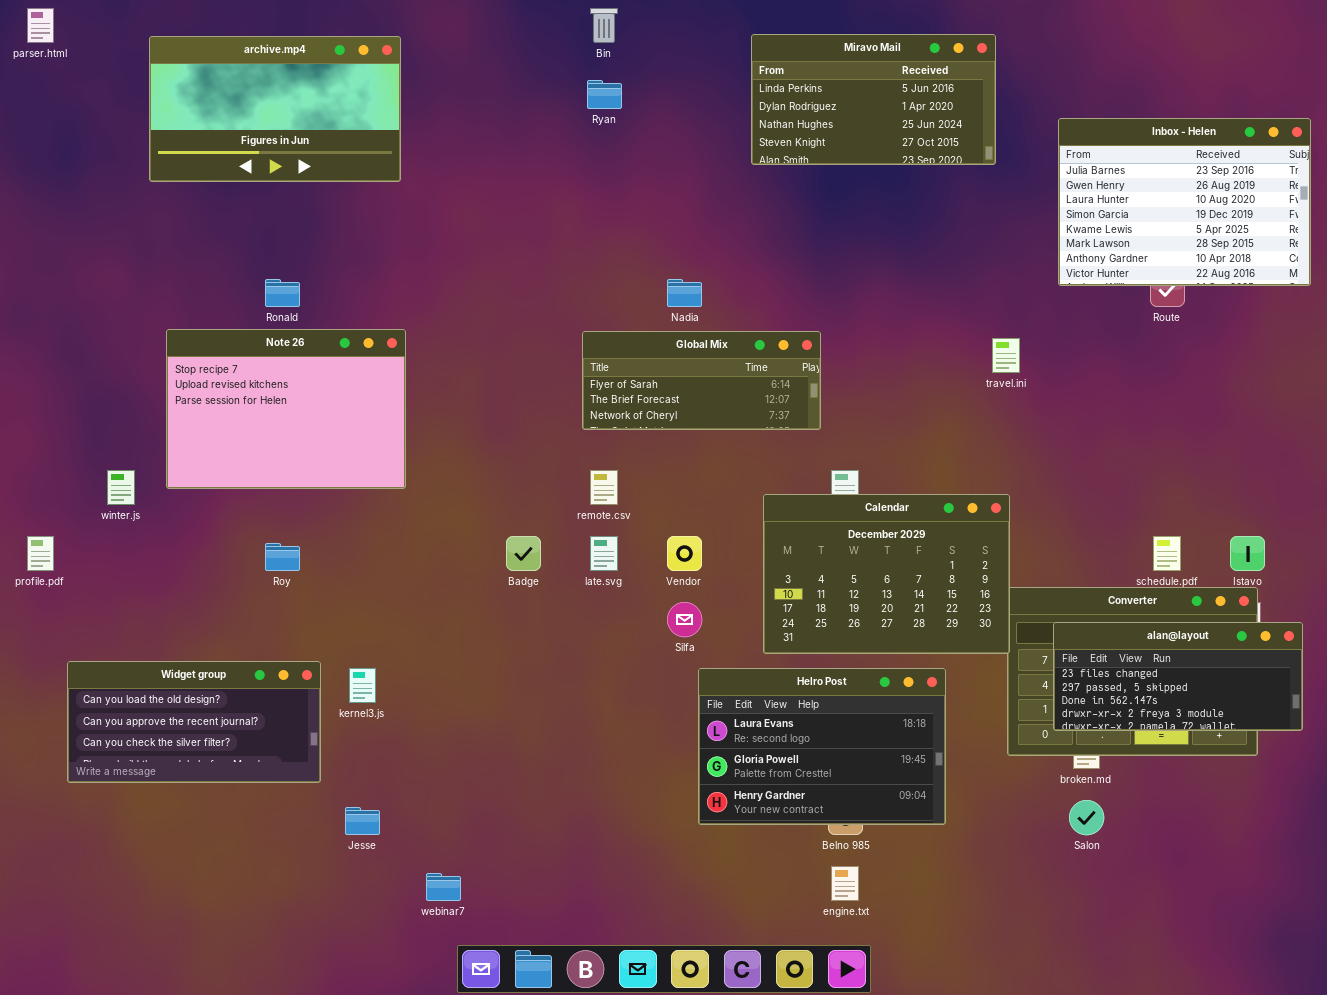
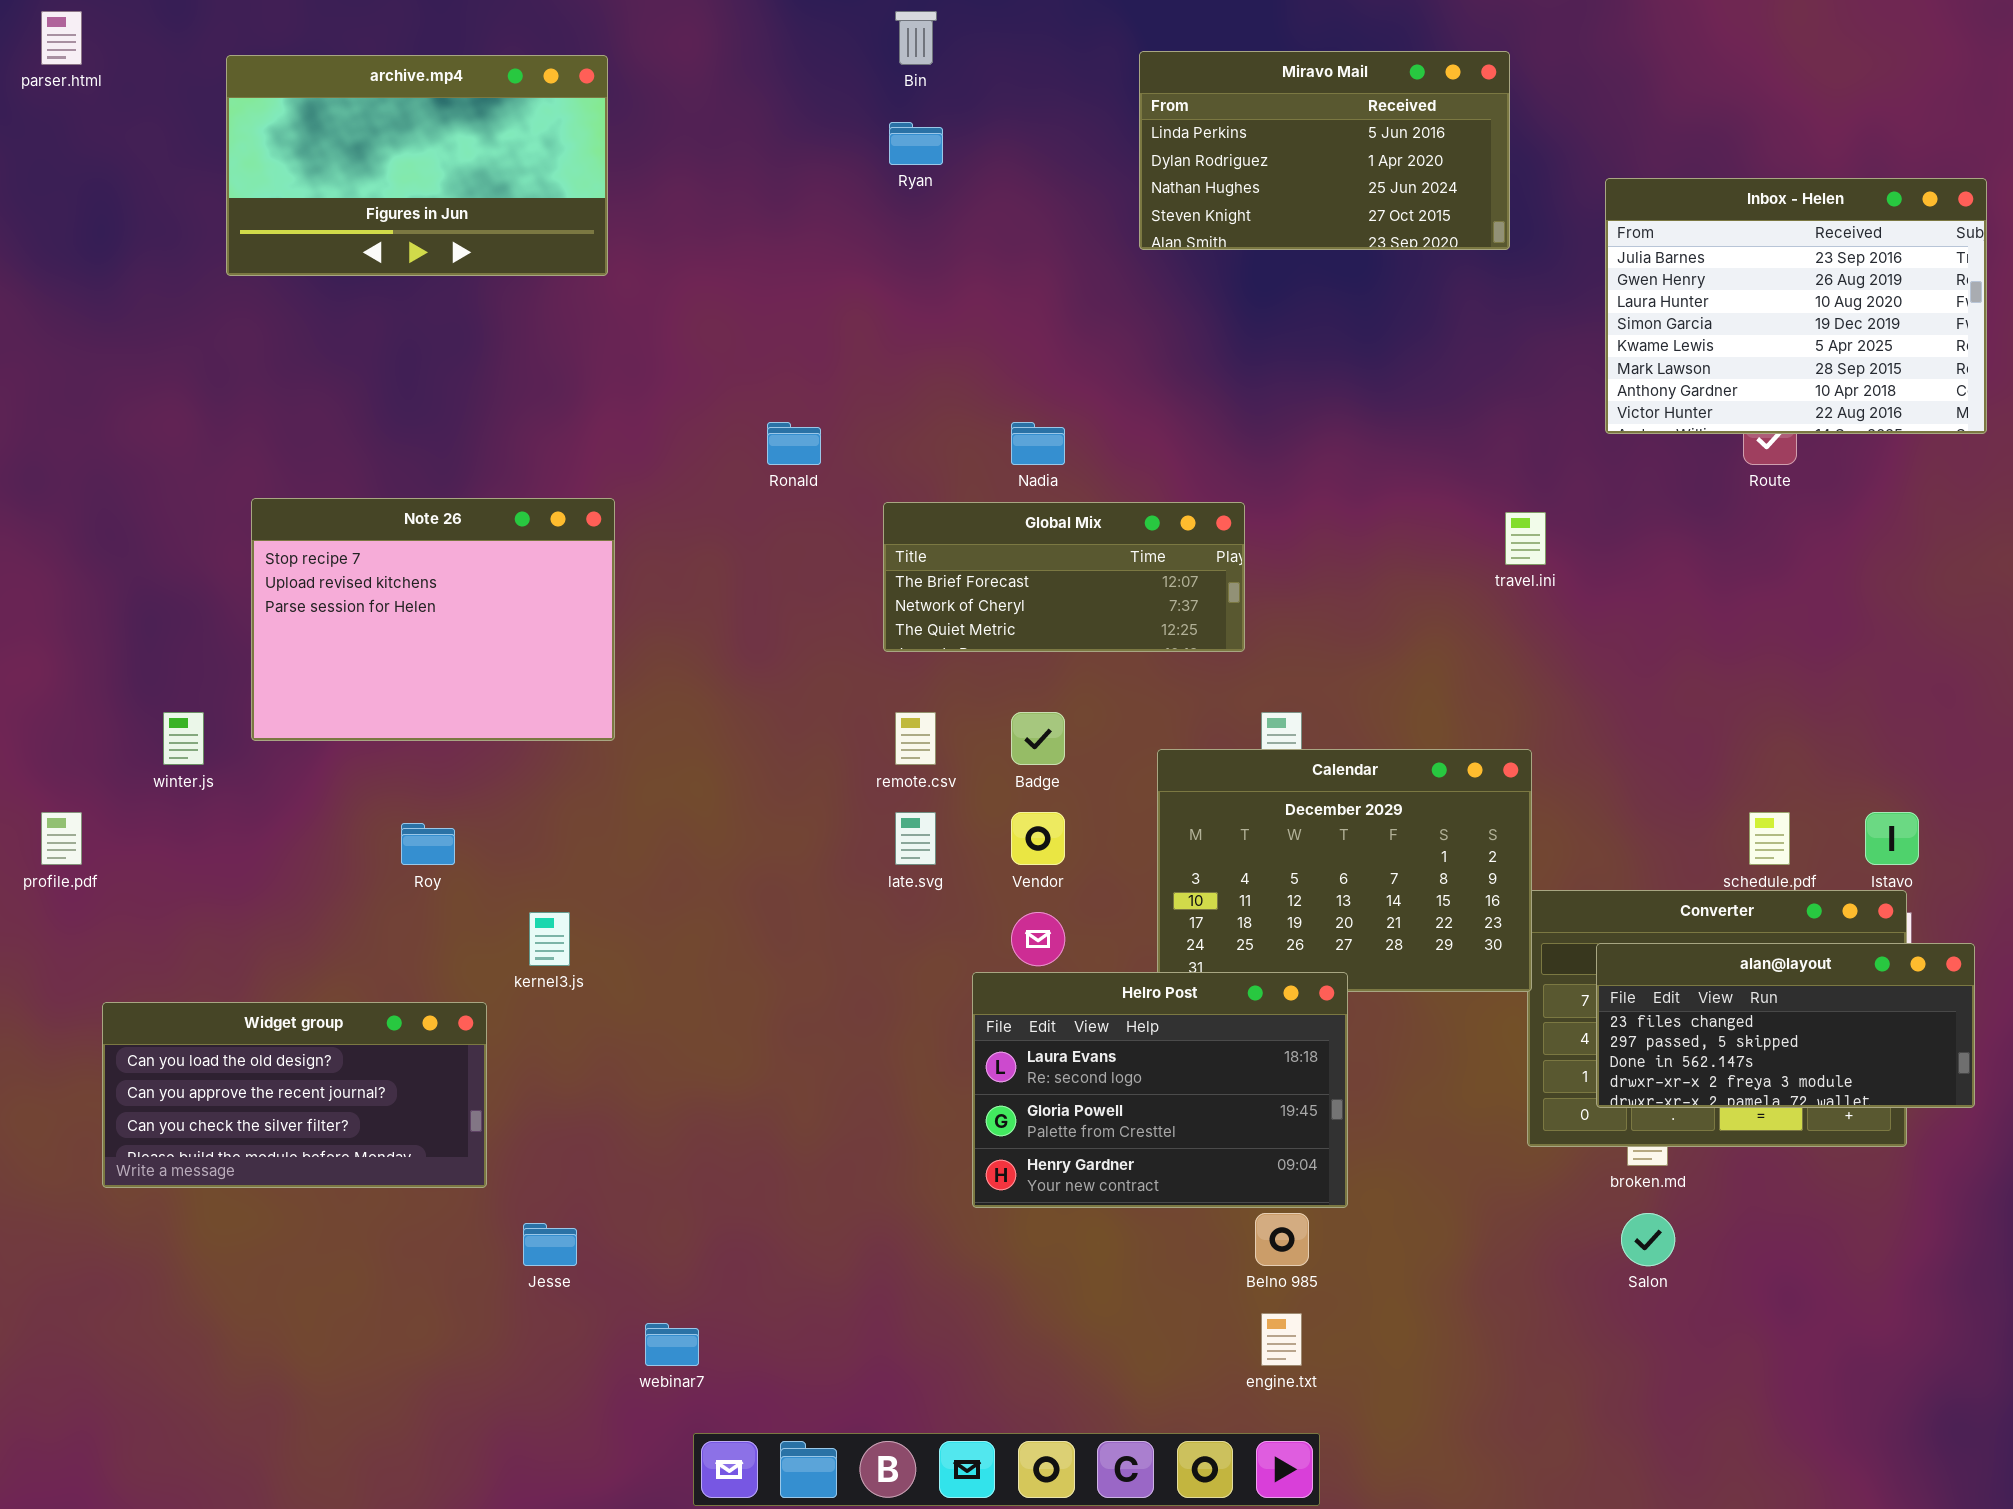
Ronald: [265,279,300,307] -> [767,422,821,465], moved
Global Mix: [582,331,821,430] -> [883,502,1245,652], scrolled down 1 row
Badge: [506,536,541,571] -> [1011,712,1065,765], moved
kernel3.js: [349,668,376,703] -> [529,912,570,966], moved
Helro Post: [698,668,946,825] -> [972,972,1348,1208], moved

